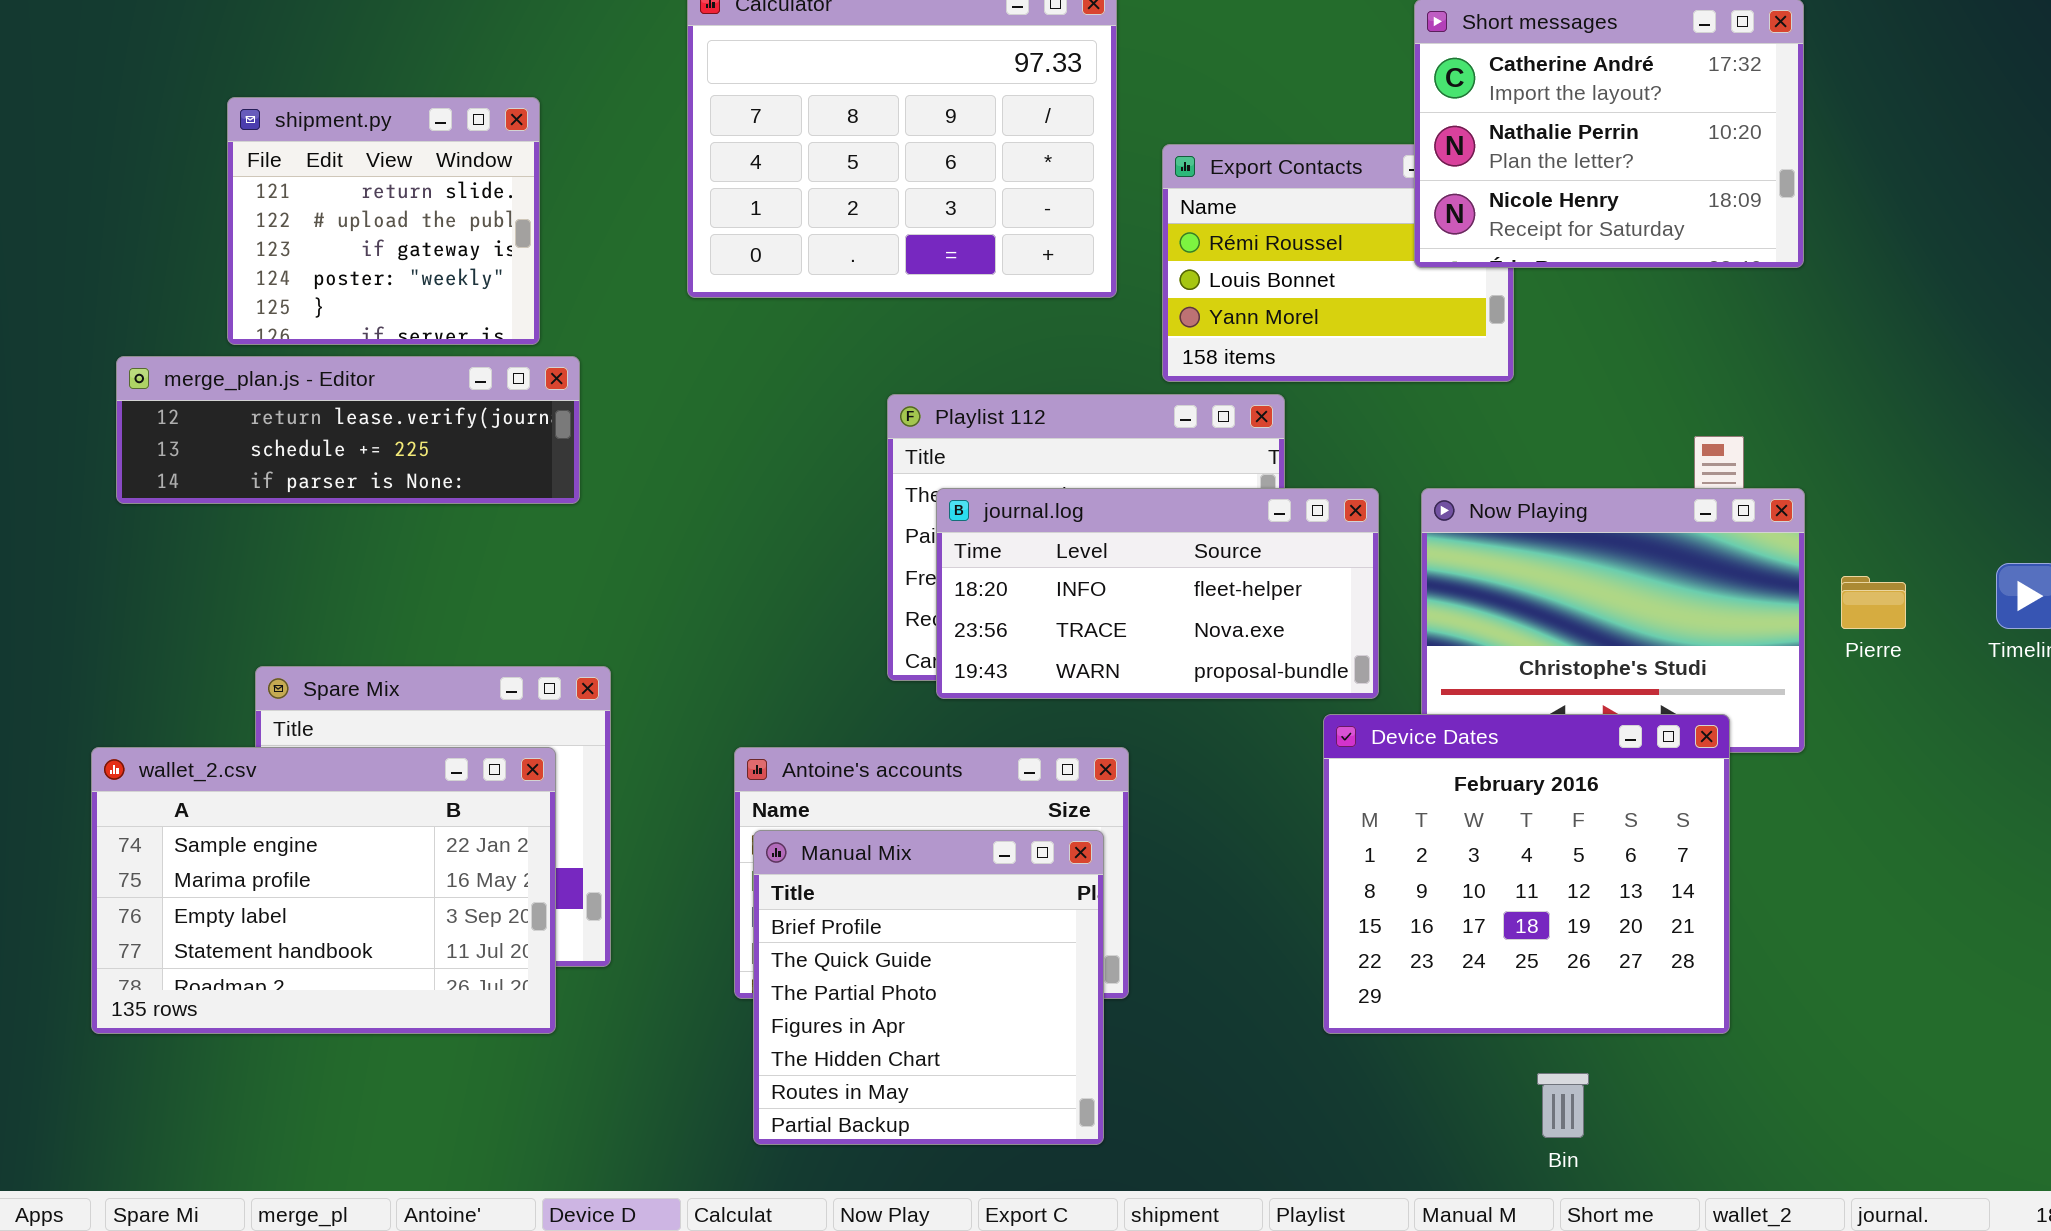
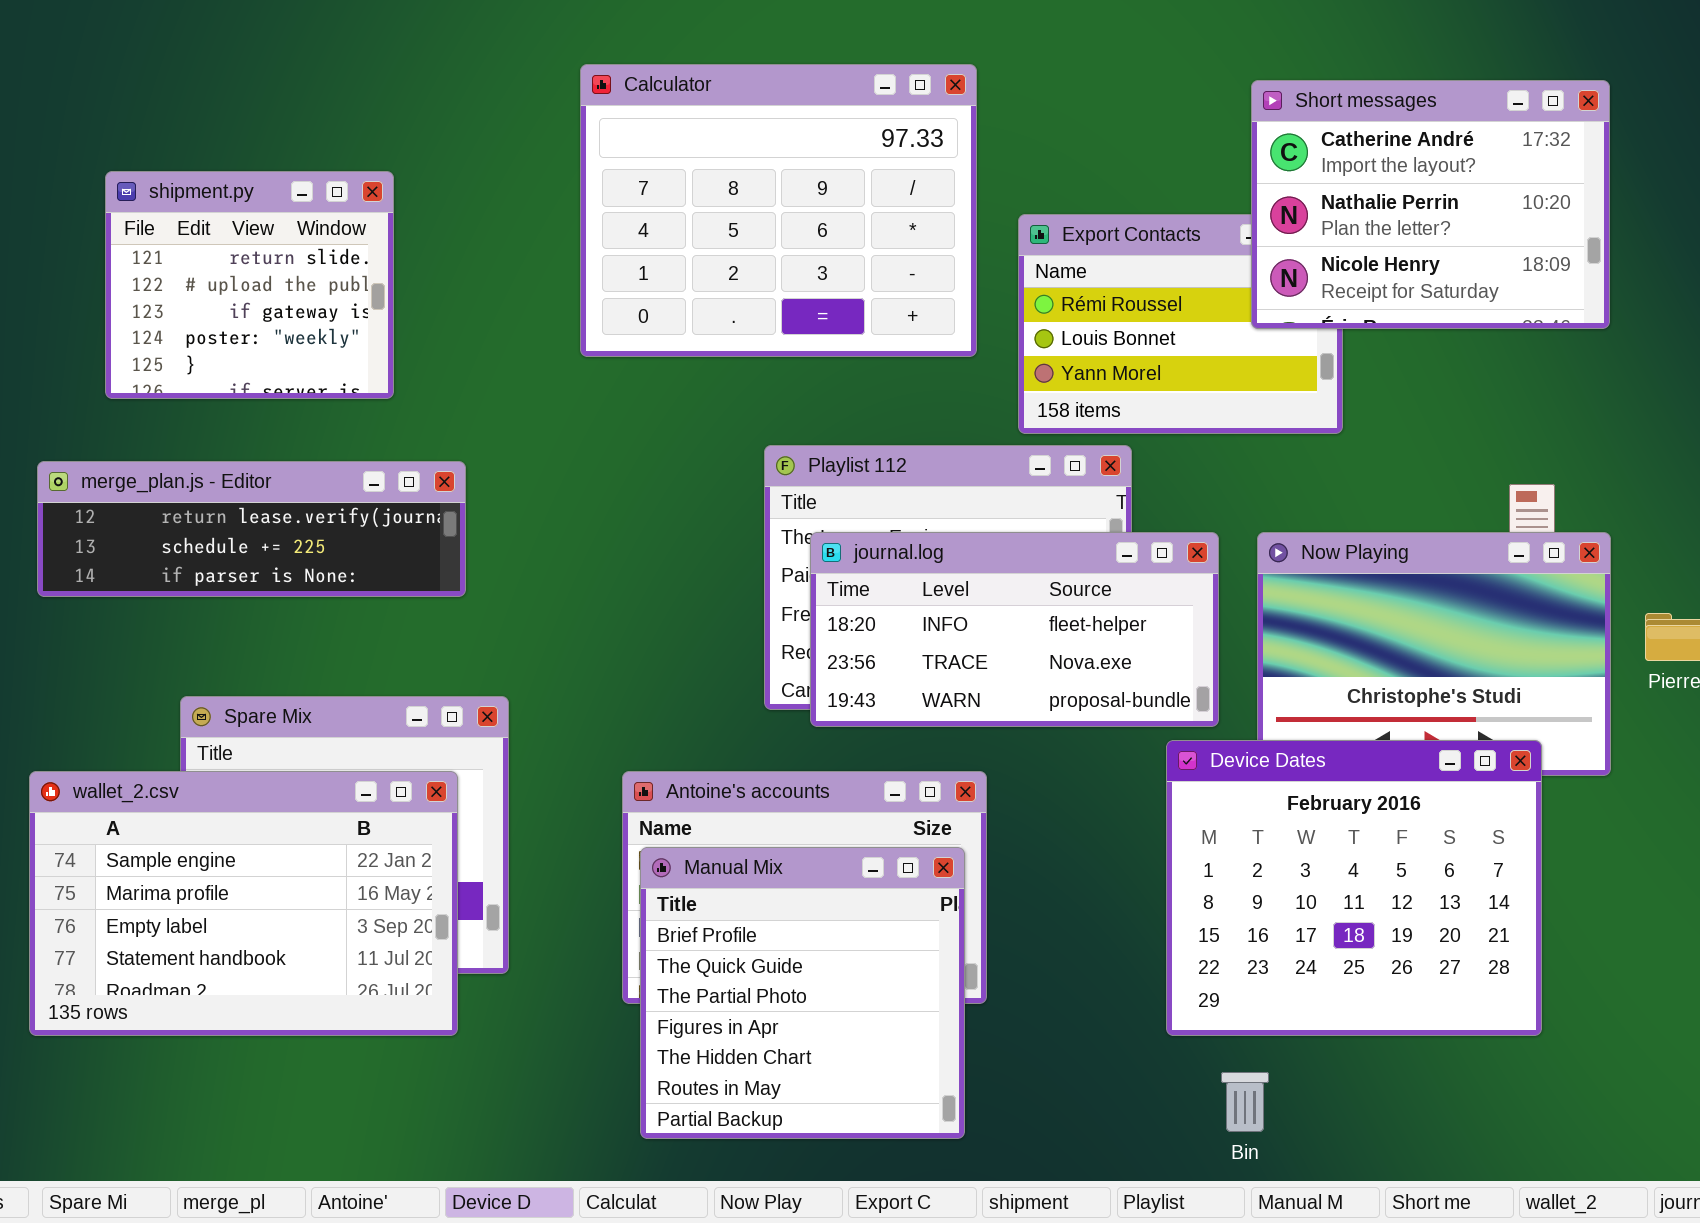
shipment.py: [227,97,540,345] -> [105,171,394,399], moved
merge_plan.js - Editor: [116,356,580,504] -> [37,461,466,597], moved
Bin: [1537,1073,1589,1138] -> [1221,1072,1269,1132], moved

